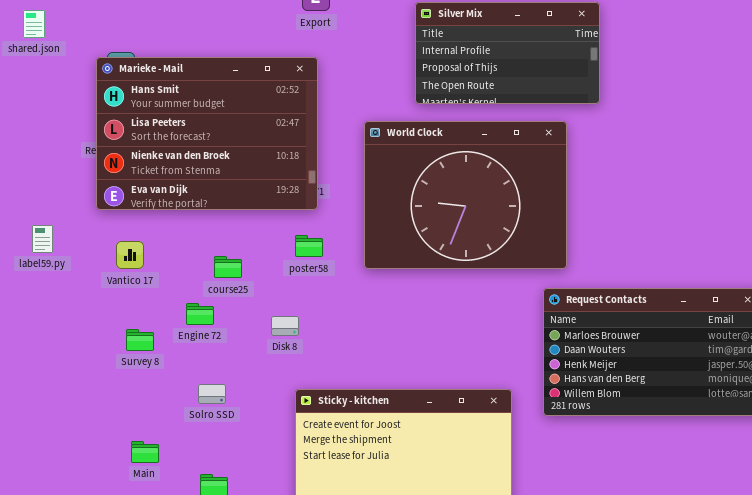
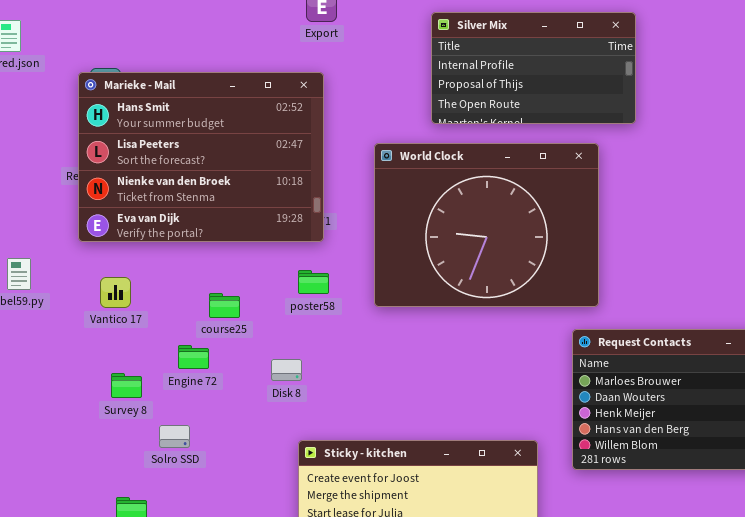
Solro SSD: [198,384,226,404] -> [159,425,190,448], moved

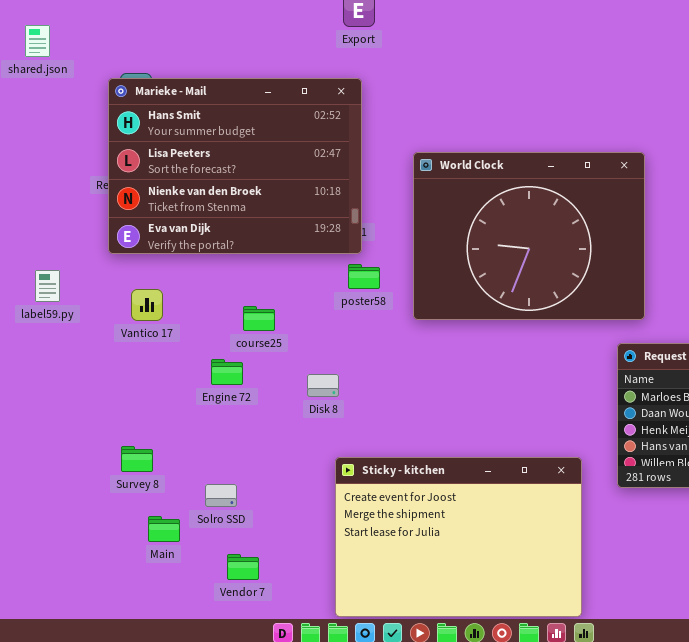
Silver Mix: [431,12,636,124] -> none, closed
poster58: [298,270,329,294] -> [348,264,380,289], moved
Survey 8: [111,373,142,398] -> [121,446,153,472], moved
Solro SSD: [159,425,190,448] -> [205,484,237,507], moved

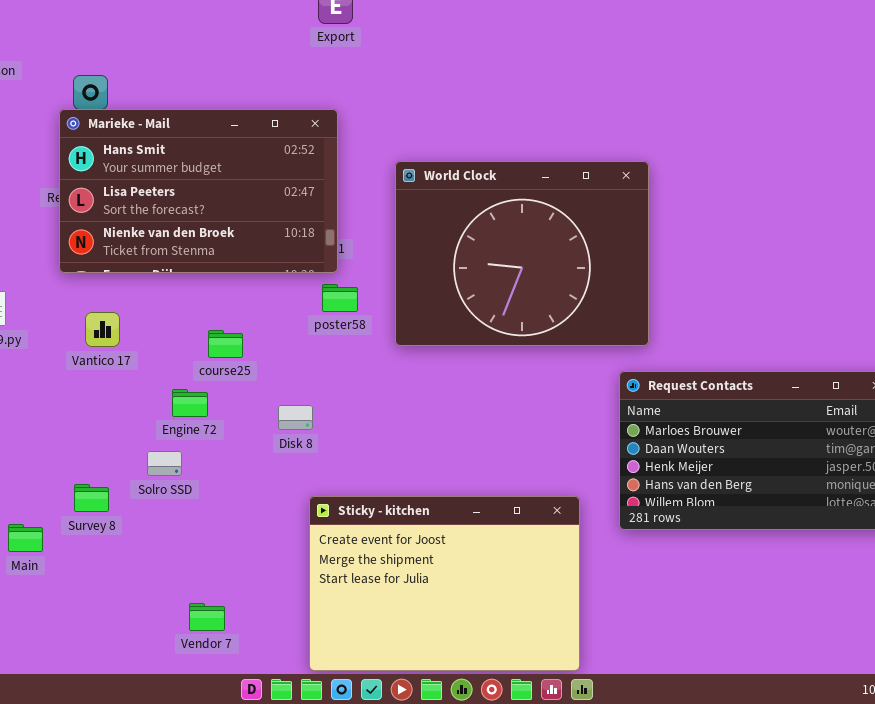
Marieke - Mail: [108,78,362,254] -> [59,109,338,273], resized
Solro SSD: [205,484,237,507] -> [147,451,182,476], moved
Main: [148,516,180,542] -> [8,524,43,552], moved

